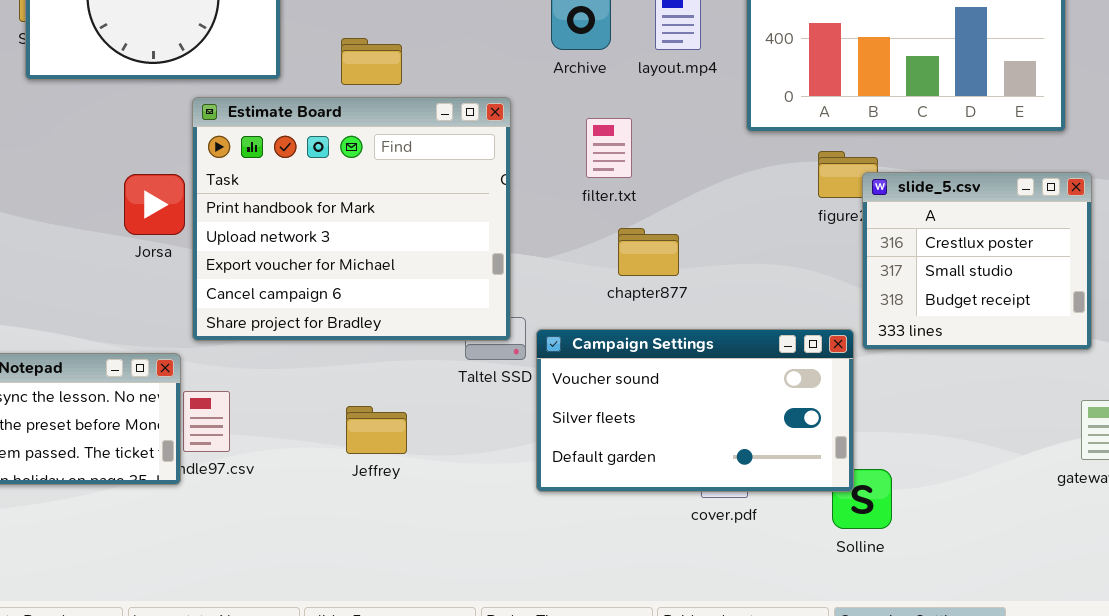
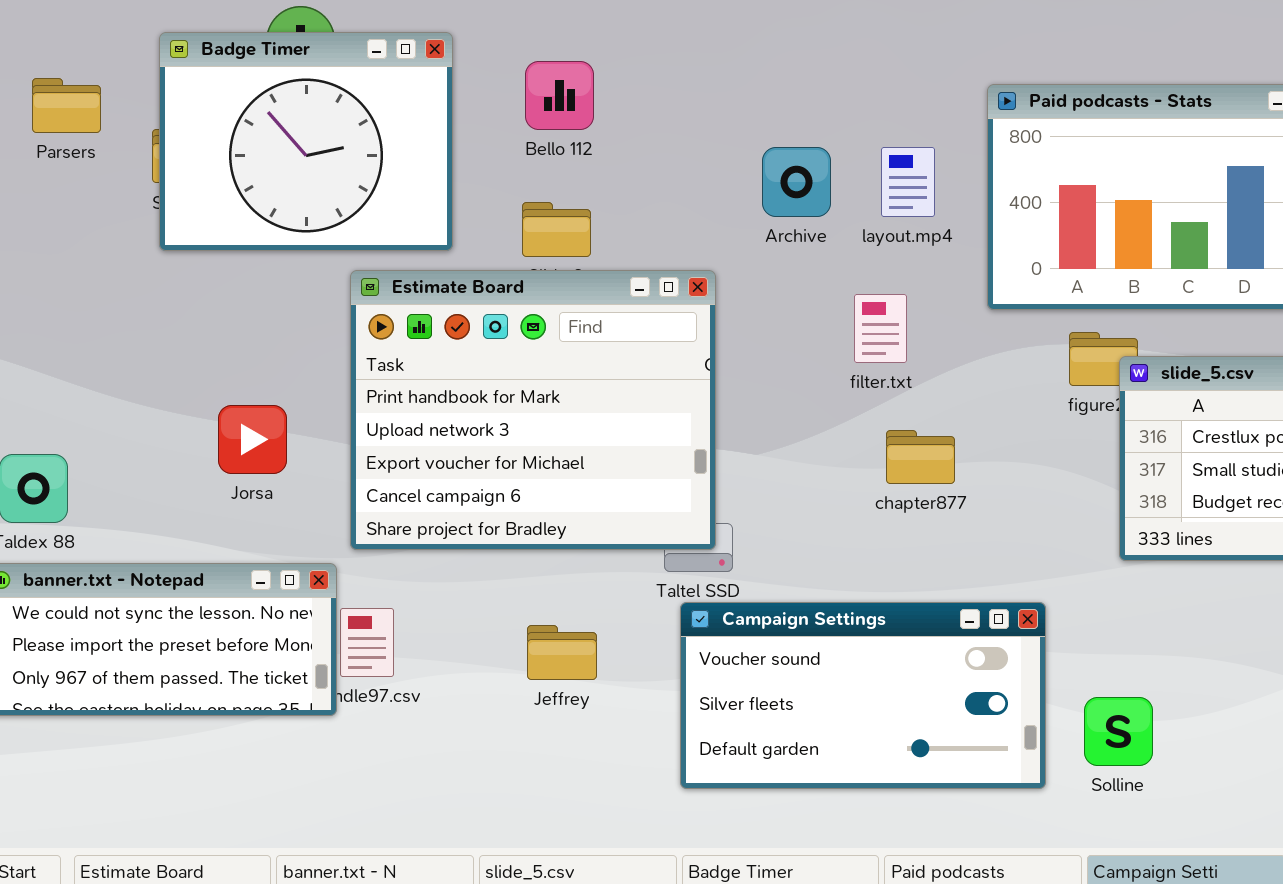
filter.txt: [586,118,632,178] -> [854,294,907,363], moved
Jorsa: [124,174,185,235] -> [218,405,287,474], moved
chapter877: [618,228,679,276] -> [886,430,955,484], moved
Campaign Settings: [536,329,854,492] -> [680,602,1046,789], moved

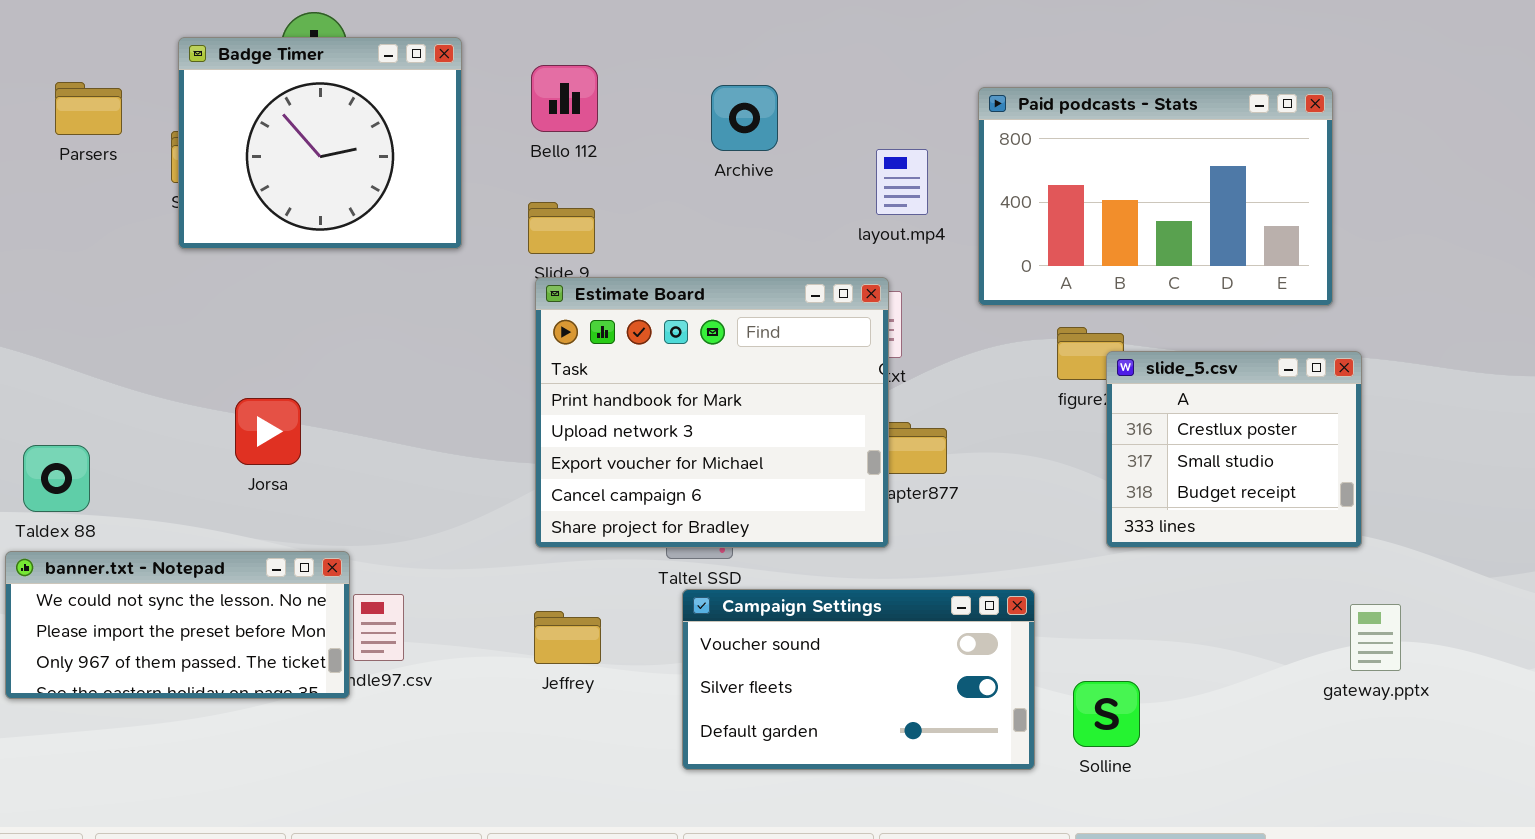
Archive: [762,147,831,217] -> [711,85,778,151], moved
Estimate Board: [350,270,716,550] -> [535,277,889,548], moved

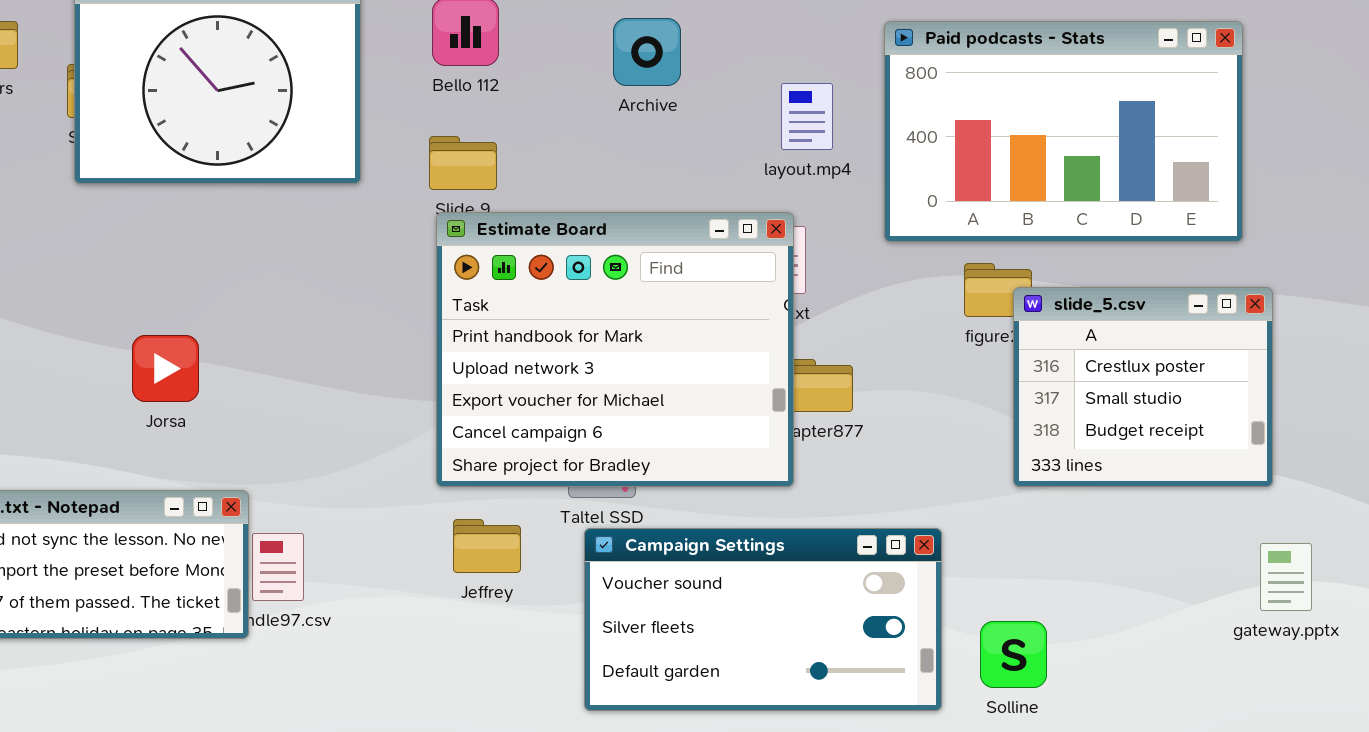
Jeffrey: [534,611,601,664] -> [453,519,521,573], moved

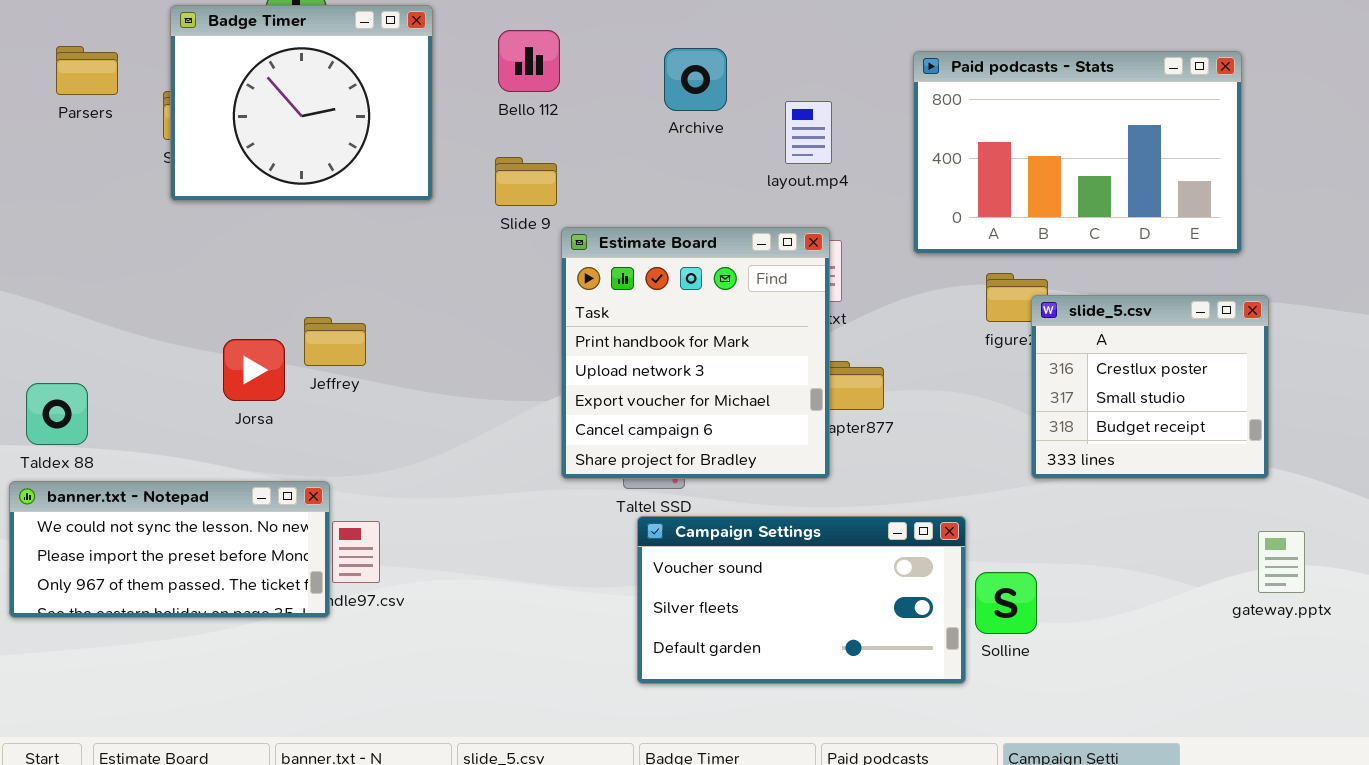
layout.mp4: [781,83,833,150] -> [785,101,832,164], moved
Estimate Board: [436,212,794,487] -> [561,227,830,479], resized
Jeffrey: [453,519,521,573] -> [304,317,366,366], moved
Solline: [980,621,1047,688] -> [975,572,1037,634], moved

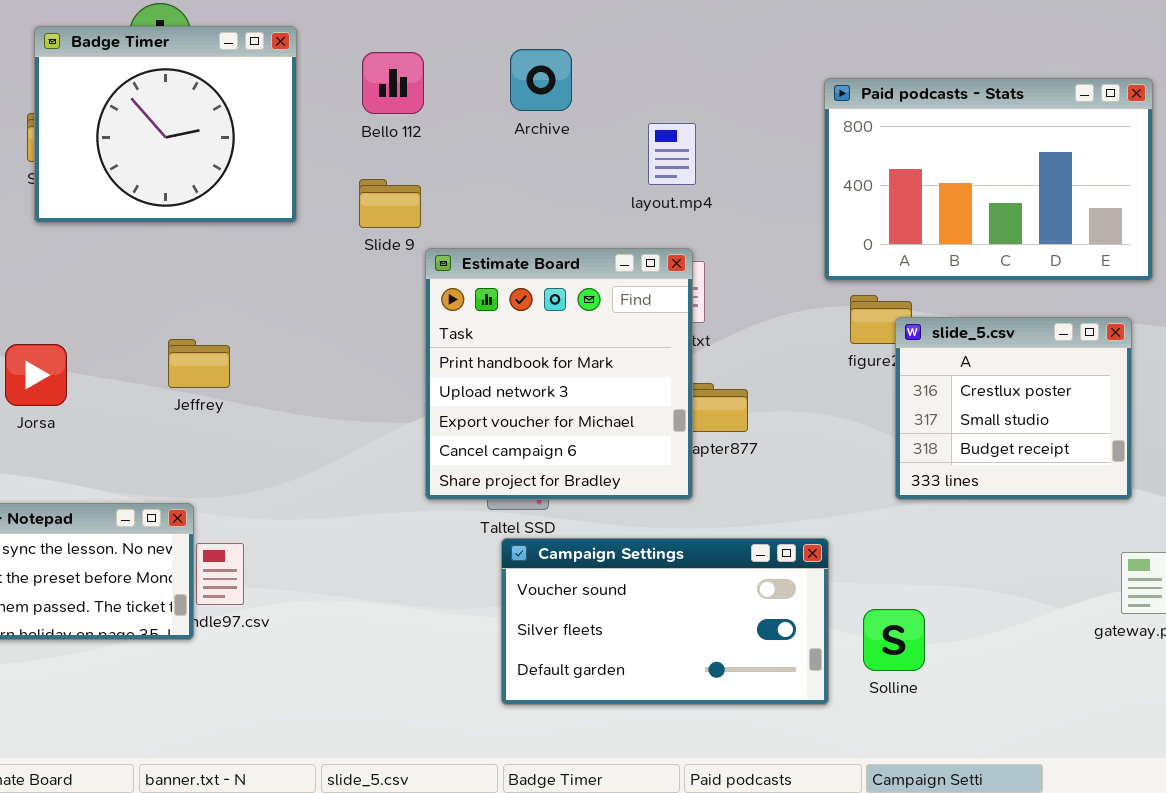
Archive: [664,48,727,111] -> [510,49,572,111], moved
Paid podcasts - Stats: [913,51,1242,254] -> [824,78,1153,281], moved
Jorsa: [223,339,285,401] -> [5,344,67,406], moved
Solline: [975,572,1037,634] -> [863,609,925,671], moved

